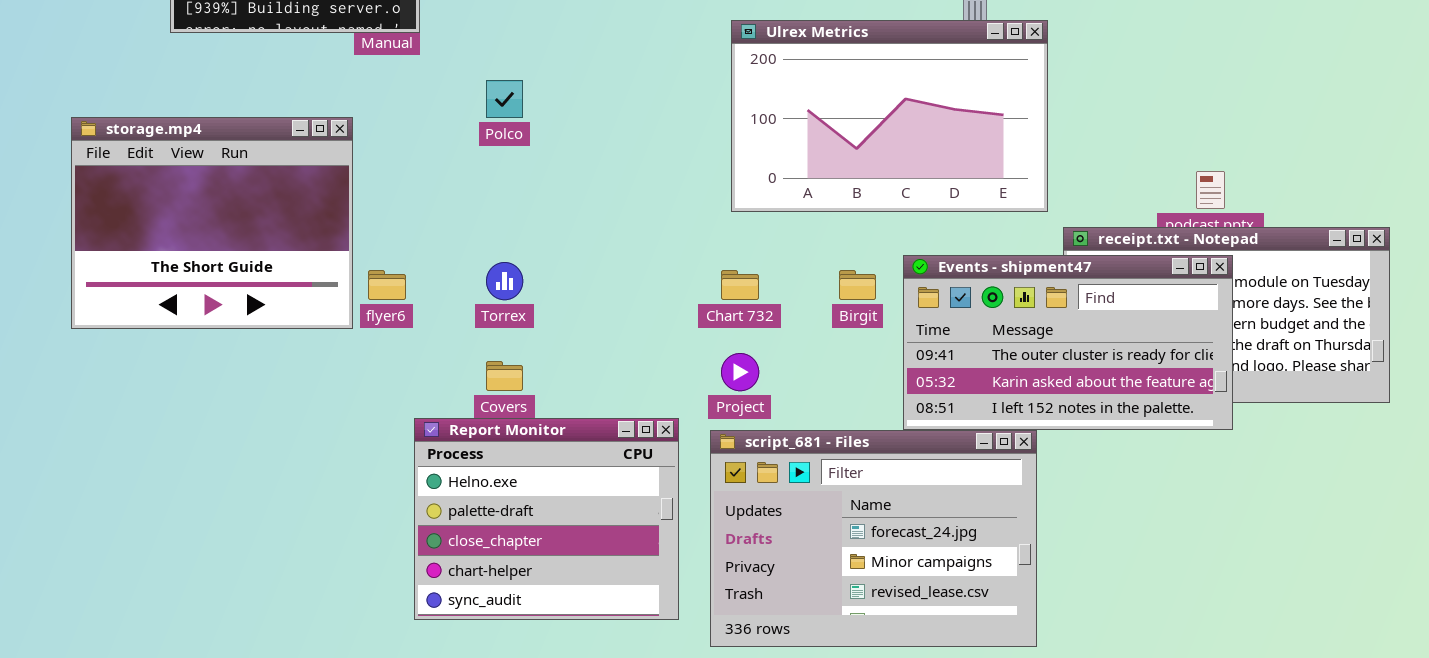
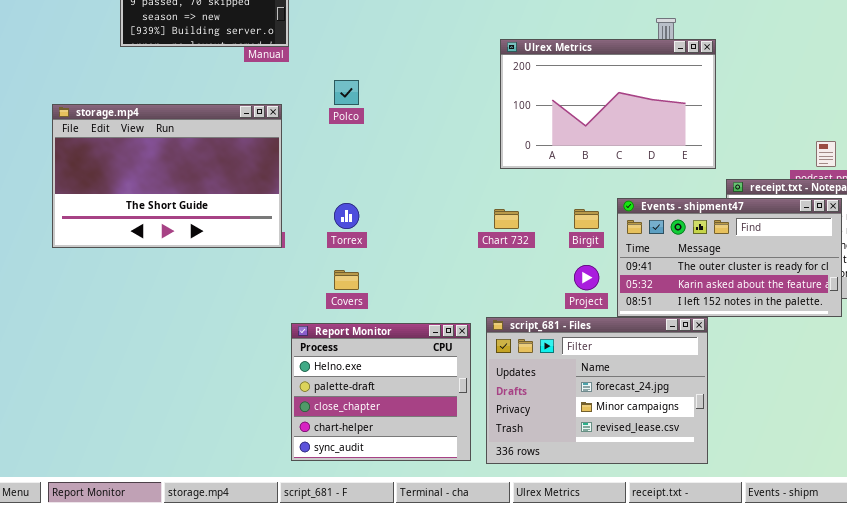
storage.mp4: [71,117,353,329] -> [52,104,282,248], resized
Project: [721,353,759,391] -> [574,265,599,290], moved
Report Monitor: [414,418,679,620] -> [291,323,471,461], moved

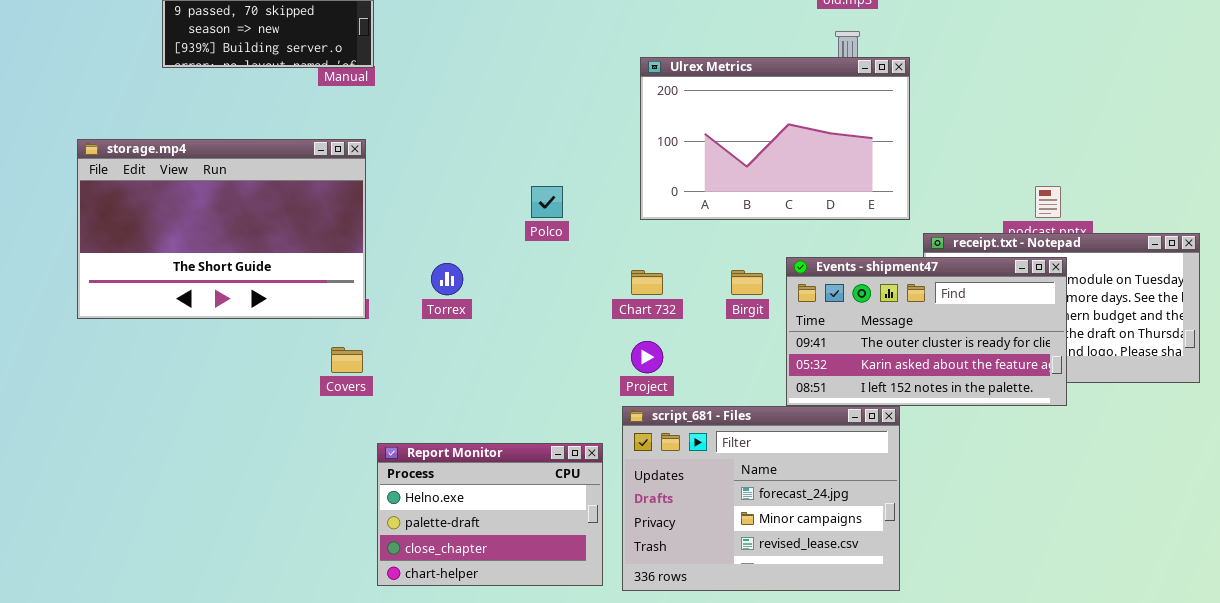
Polco: [334,80,359,105] -> [531,186,563,218], moved
Project: [574,265,599,290] -> [631,341,663,373], moved
Covers: [334,270,359,290] -> [331,347,363,373], moved
Report Monitor: [291,323,471,461] -> [377,443,603,586], resized

